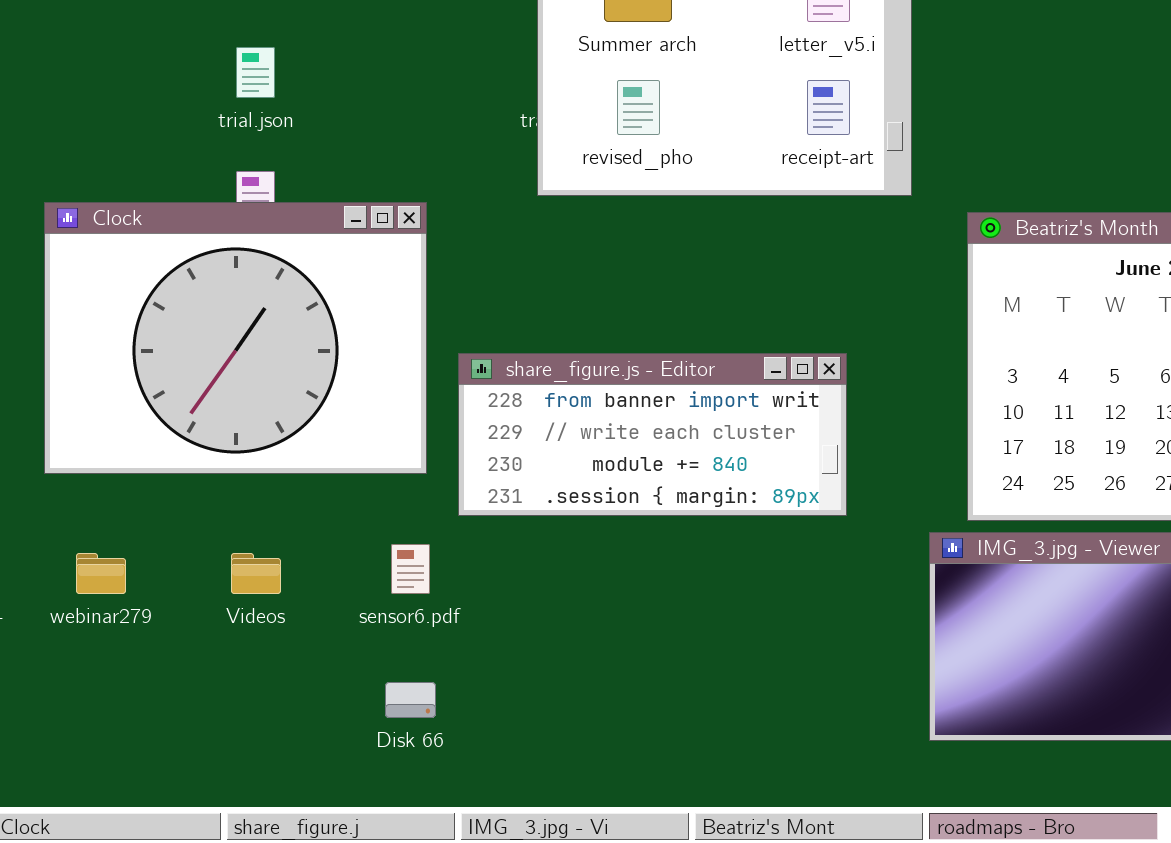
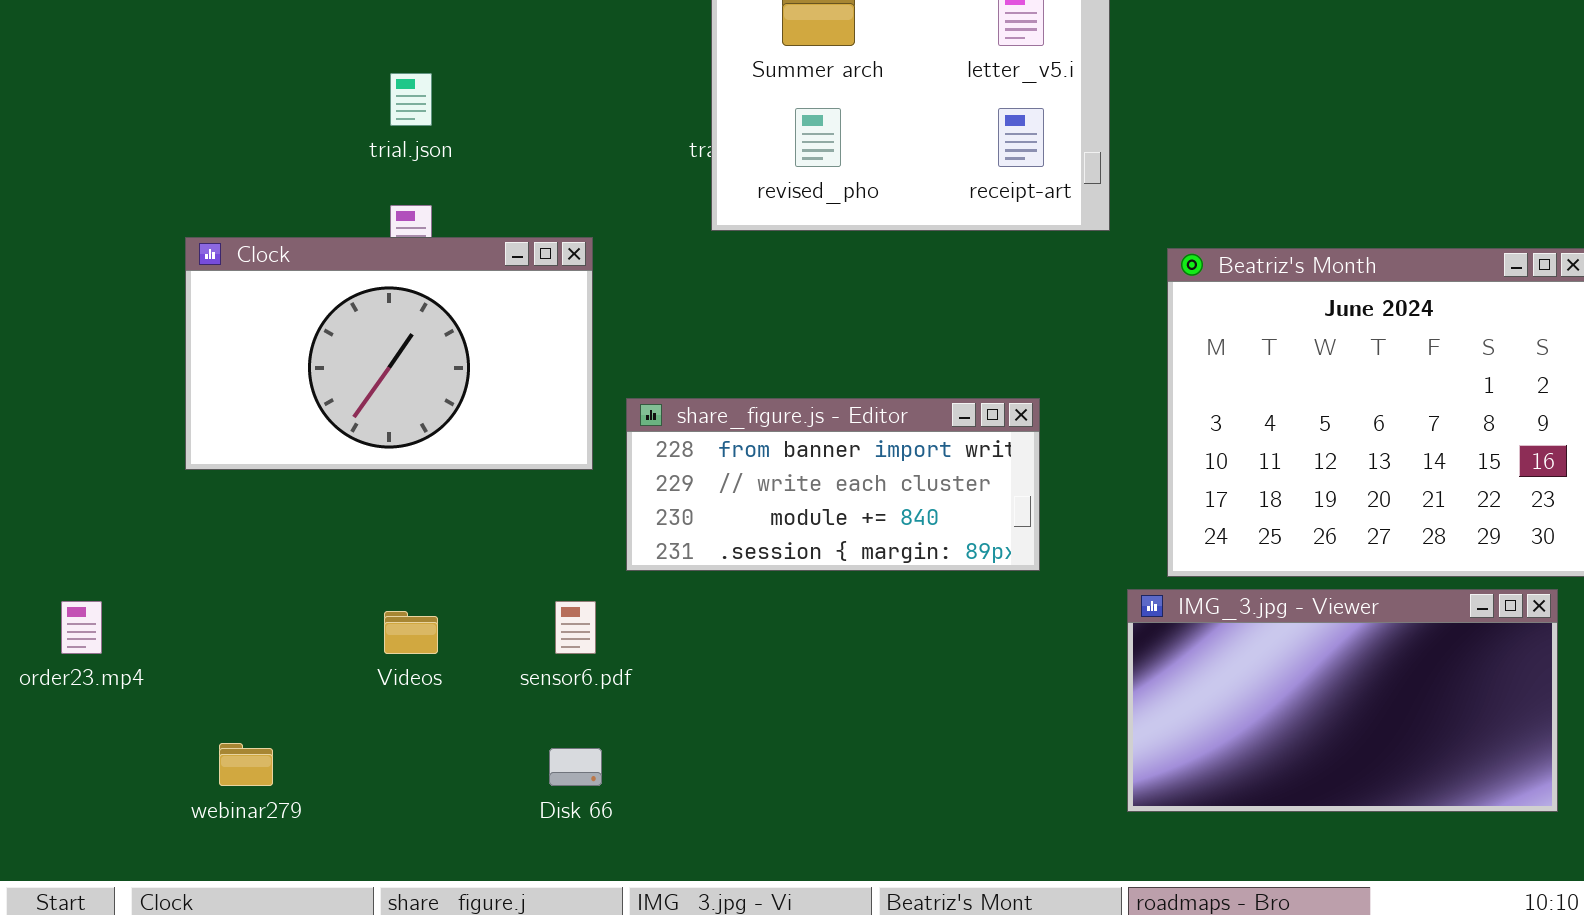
Clock: [44,202,427,474] -> [185,237,593,470], resized
webinar279: [76,553,126,594] -> [219,743,273,786], moved

